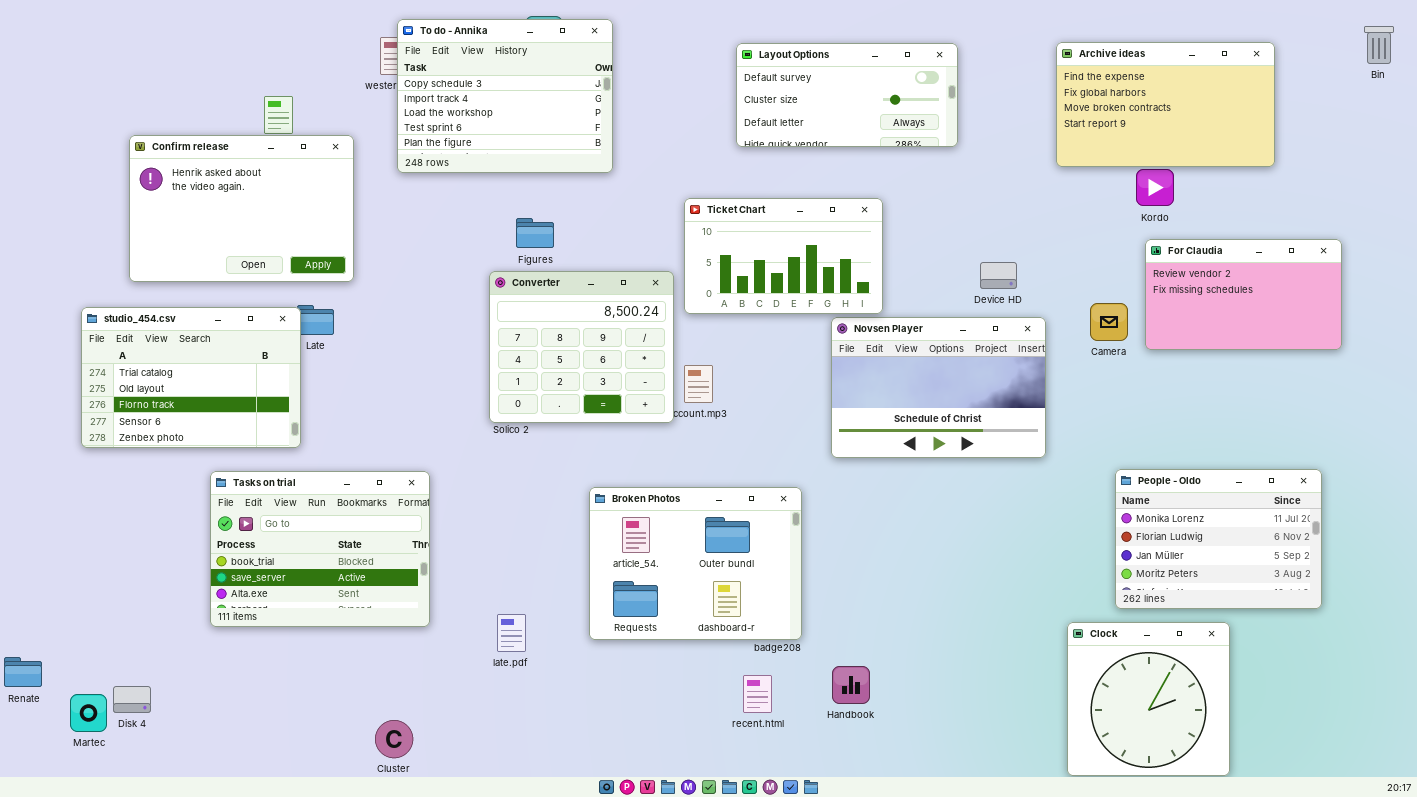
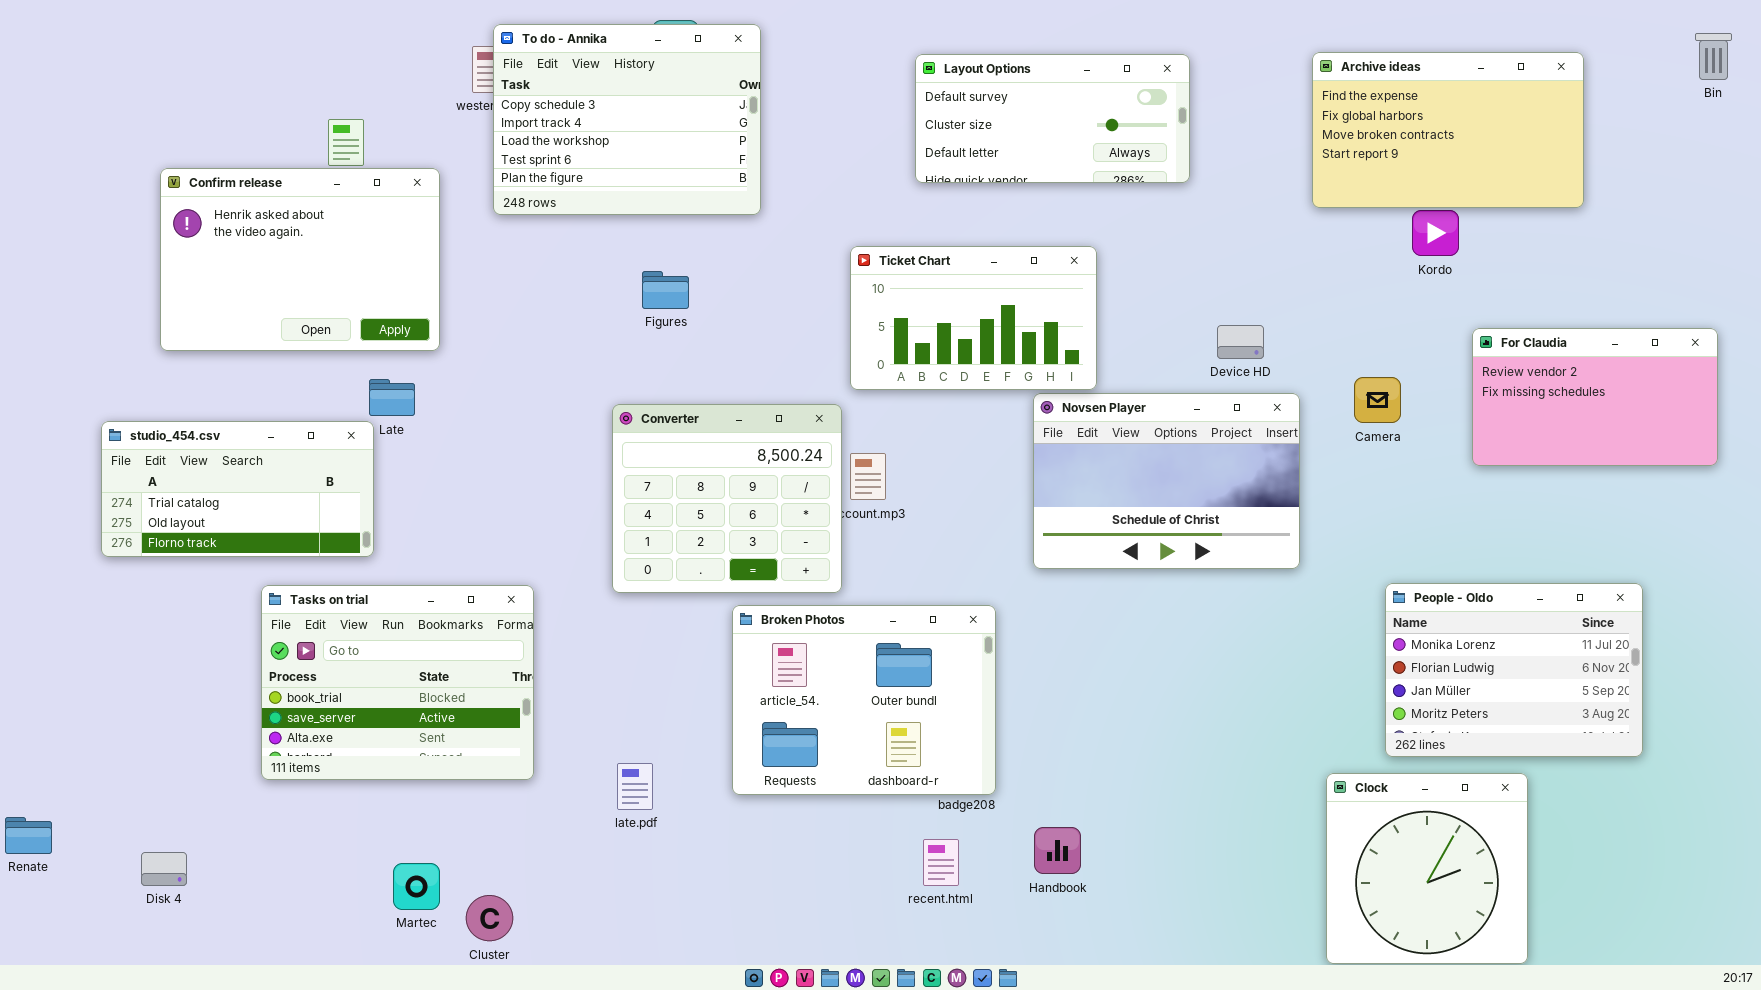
For Claudia: [1145,239,1342,350] -> [1472,328,1718,466], moved
Converter: [489,271,674,423] -> [612,404,842,593], moved
studio_454.csv: [81,307,301,448] -> [101,421,374,557], resized
Martec: [70,694,107,732] -> [393,863,440,910], moved

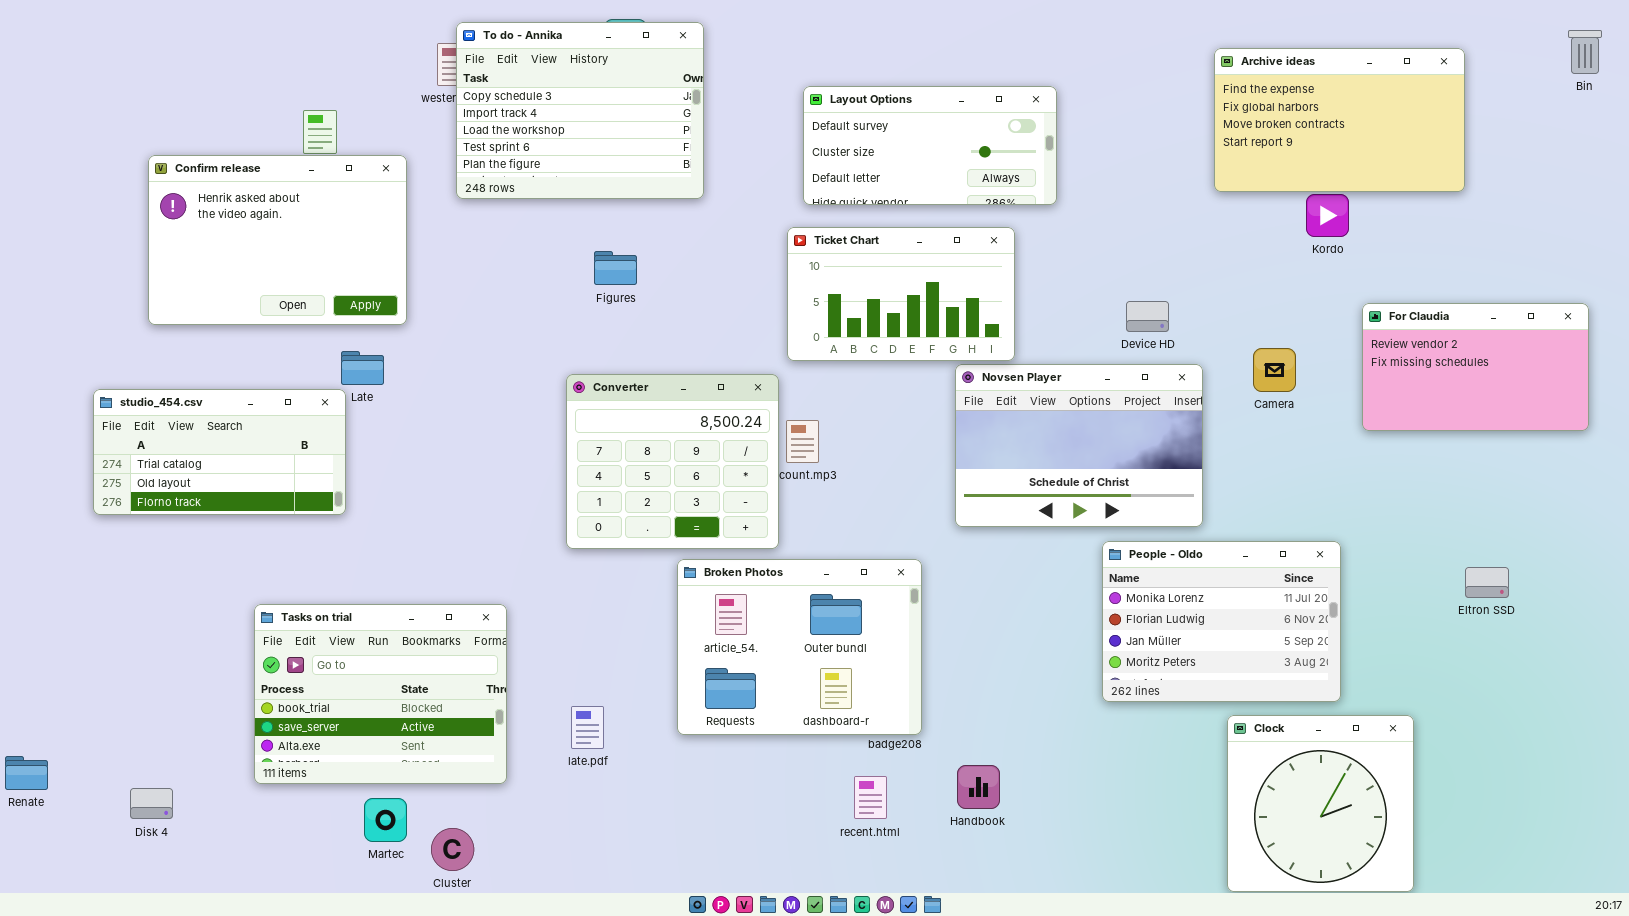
Layout Options: [915,54,1190,183] -> [803,86,1057,205], moved
People - Oldo: [1385,583,1643,757] -> [1102,541,1341,702], moved
Tasks on trial: [261,585,534,780] -> [254,604,507,784], moved

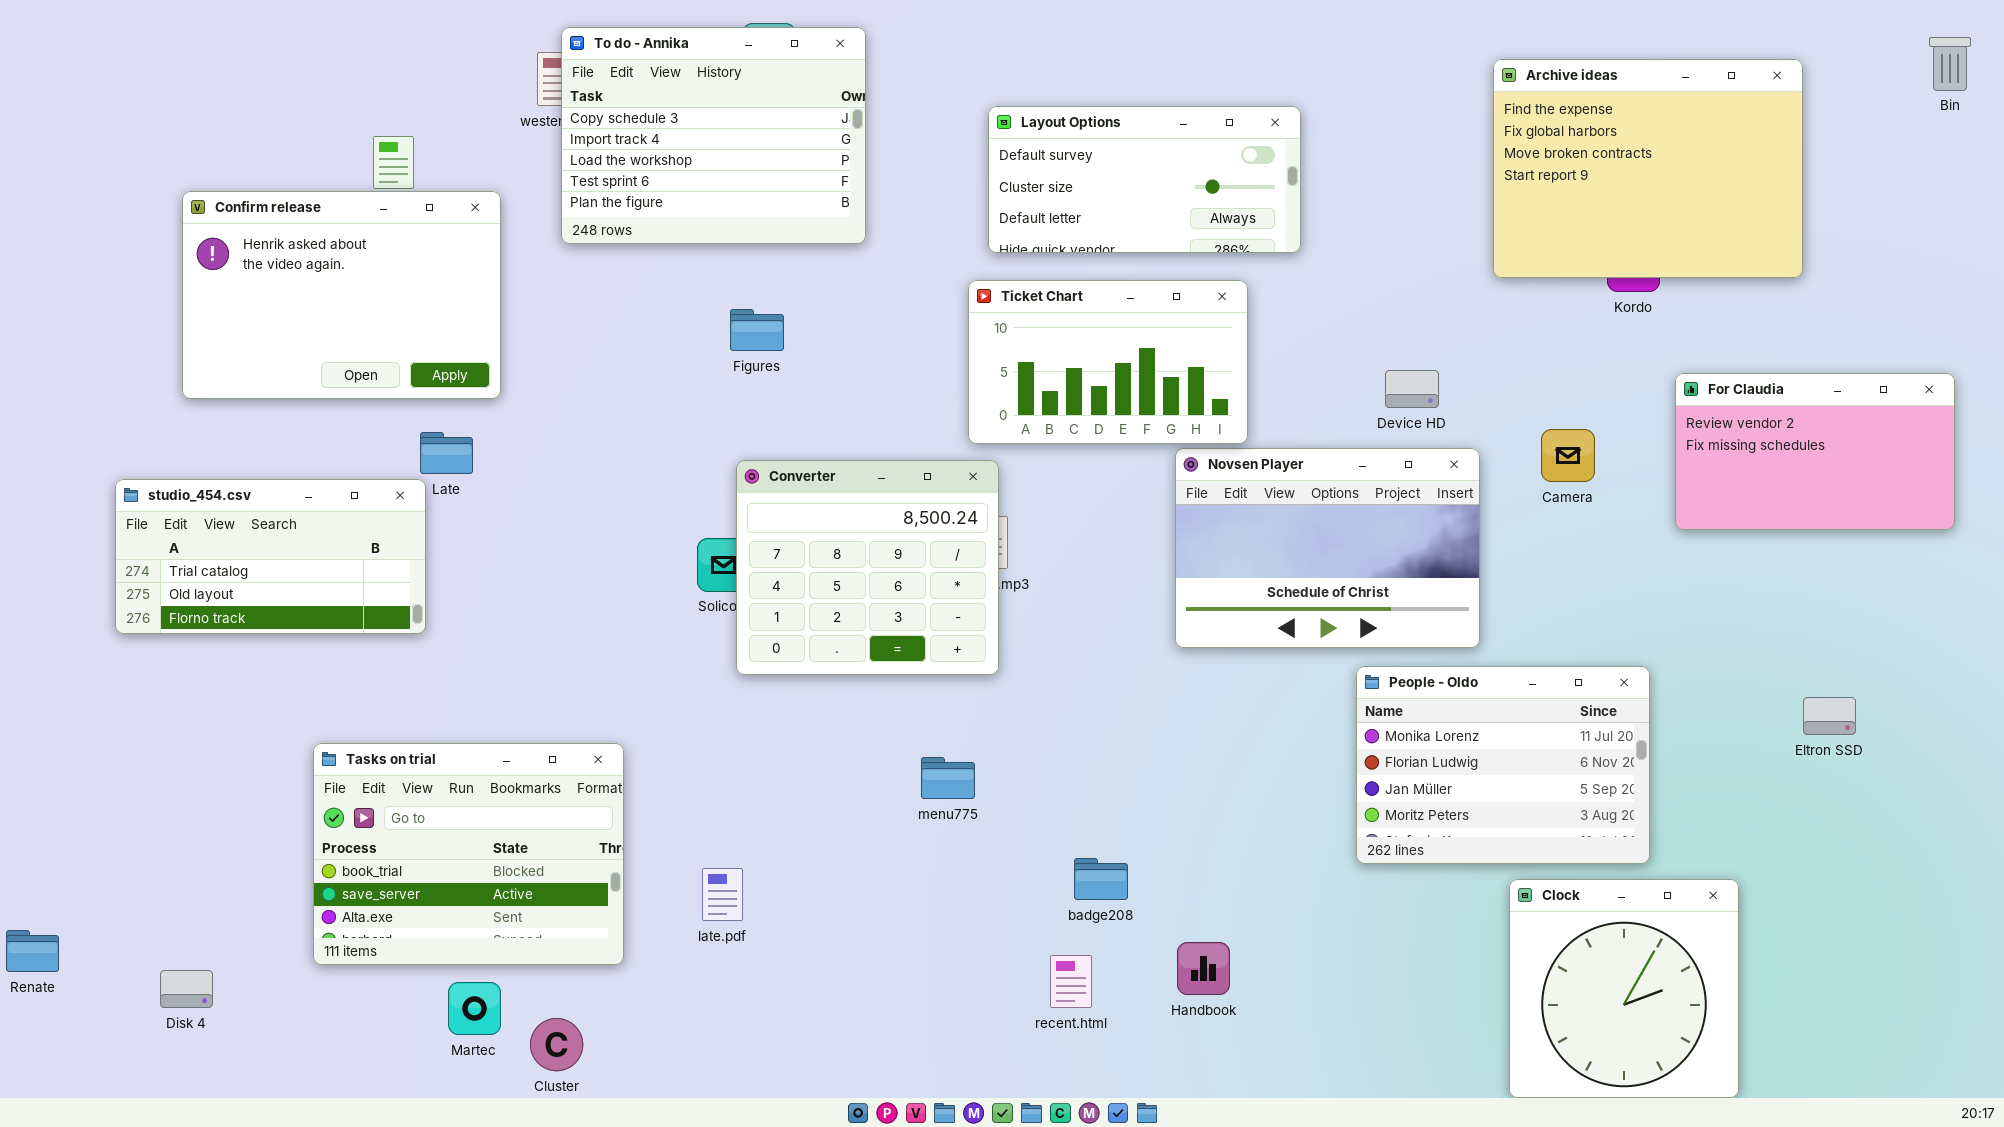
Archive ideas: [1214,48,1465,192] -> [1493,59,1803,278], resized
Converter: [566,374,779,549] -> [736,460,999,675], moved
Broken Photos: [677,559,922,735] -> none, closed

